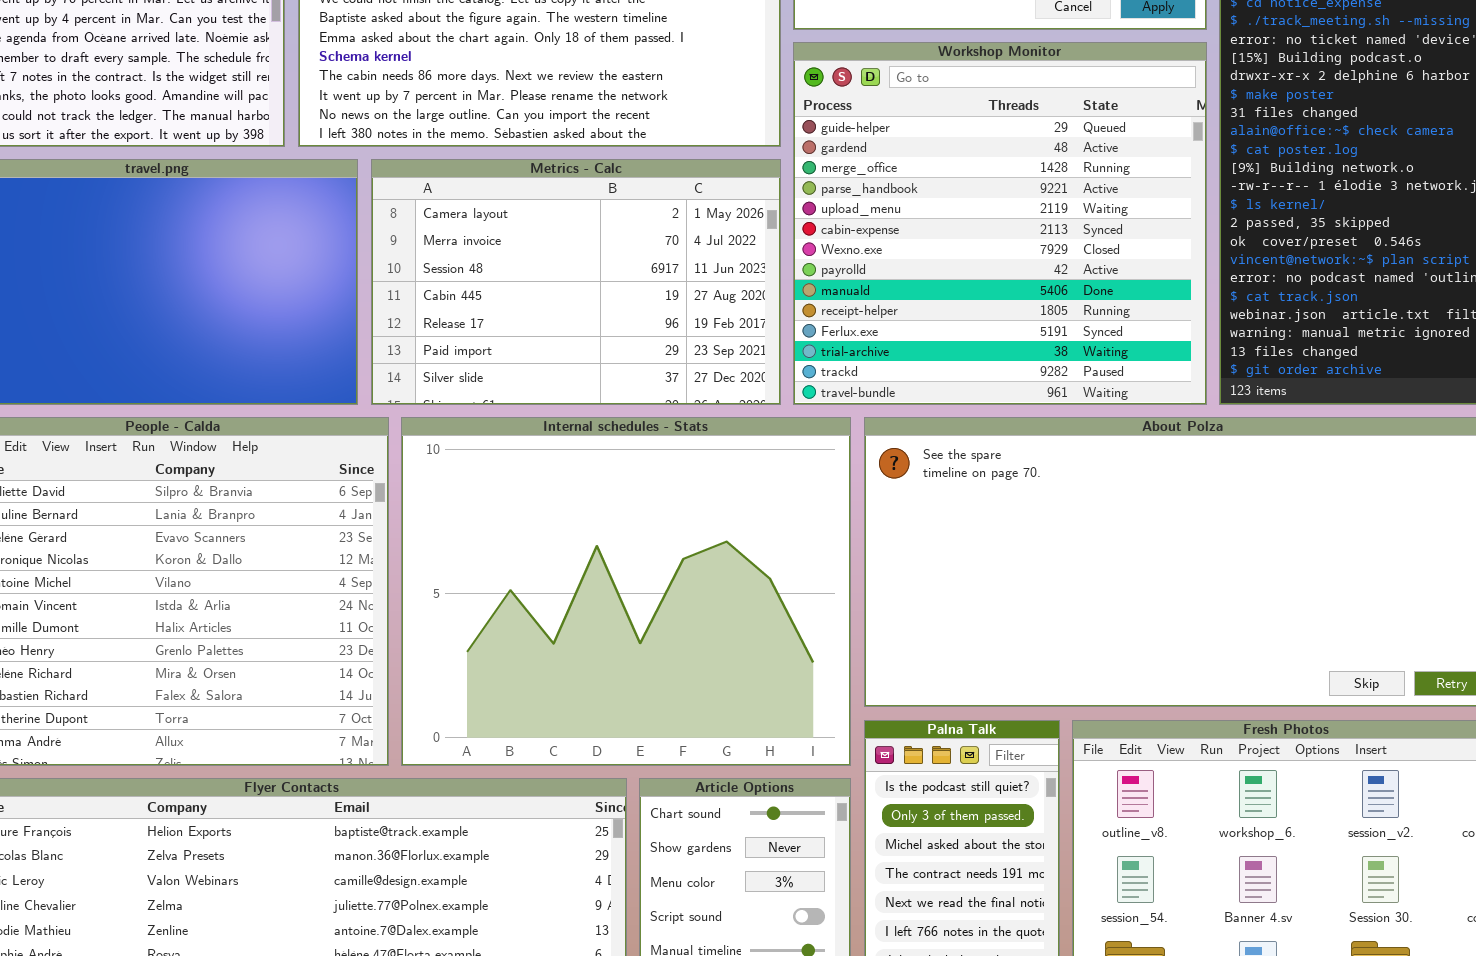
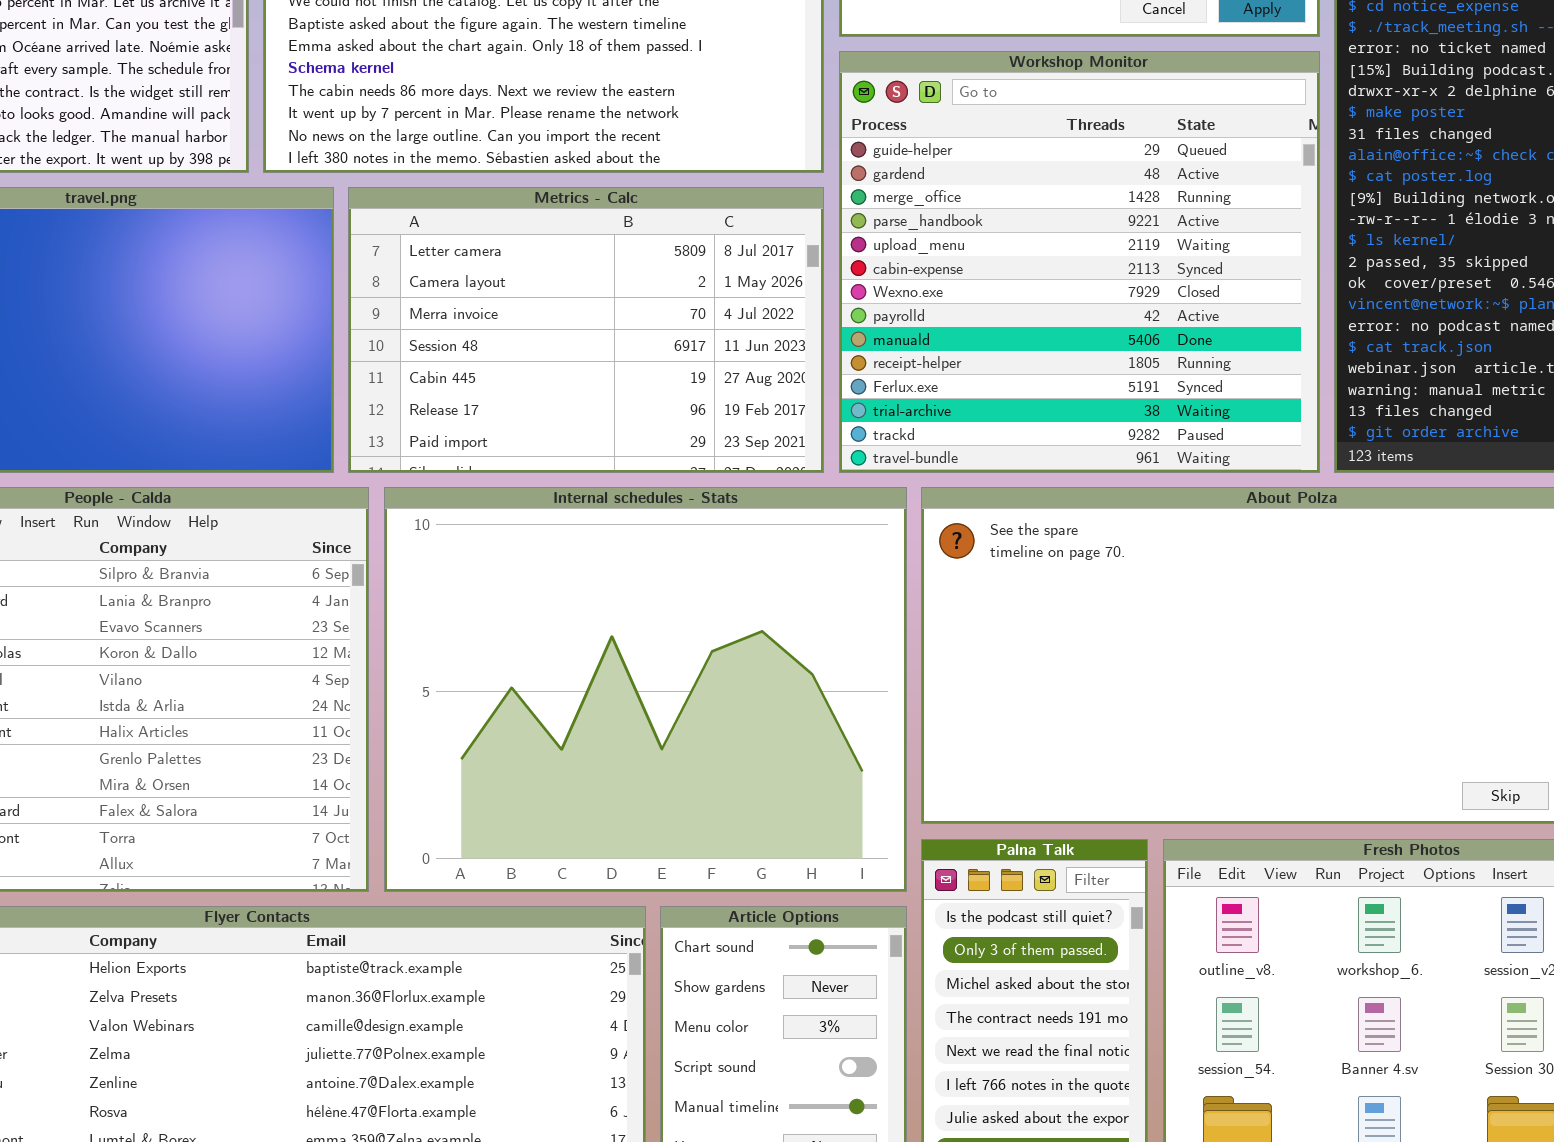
Metrics - Calc: [371,159,781,405] -> [348,187,824,473], scrolled up 1 row

